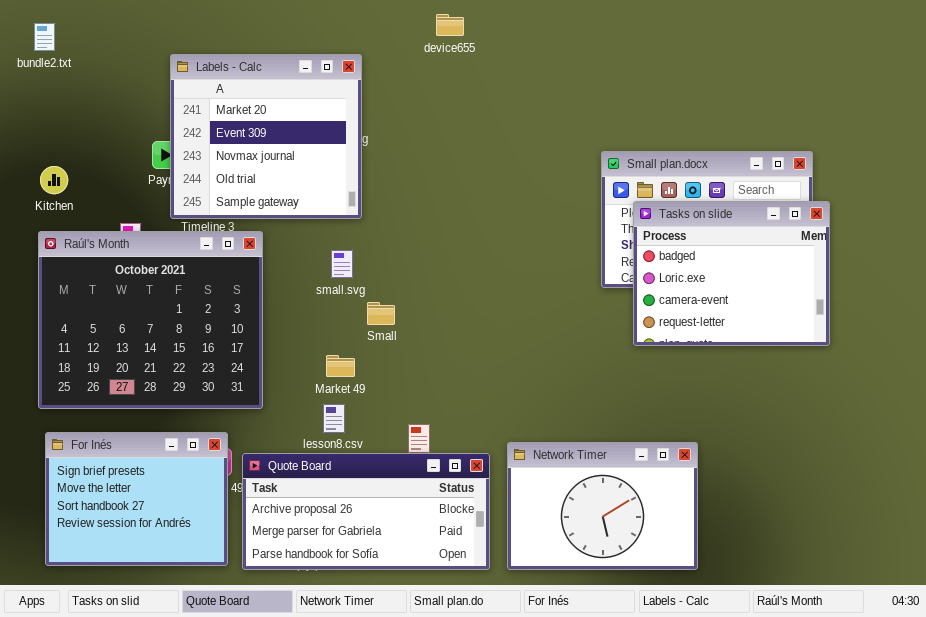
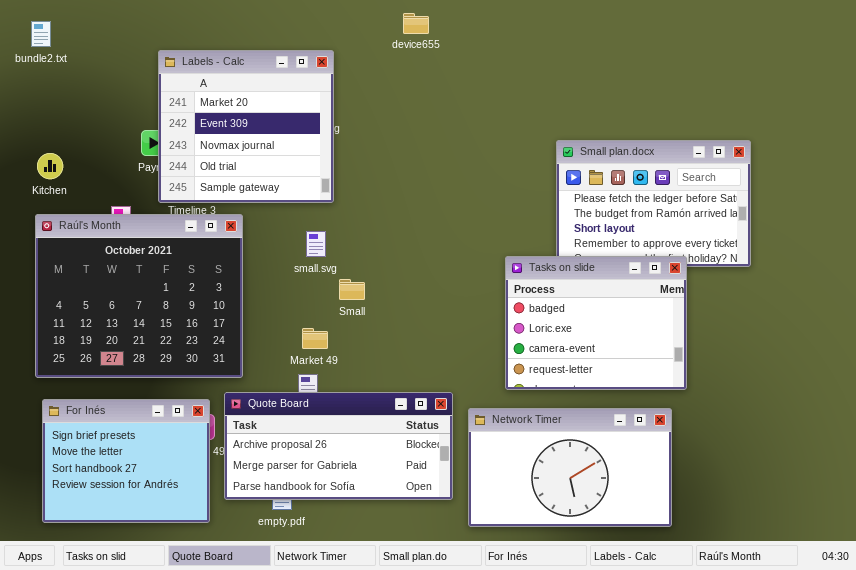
Tasks on slide: [633,201,830,346] -> [505,256,687,390], moved
Network Timer: [507,442,698,570] -> [468,408,672,527], resized
Quote Board: [242,453,490,570] -> [224,392,453,500], moved

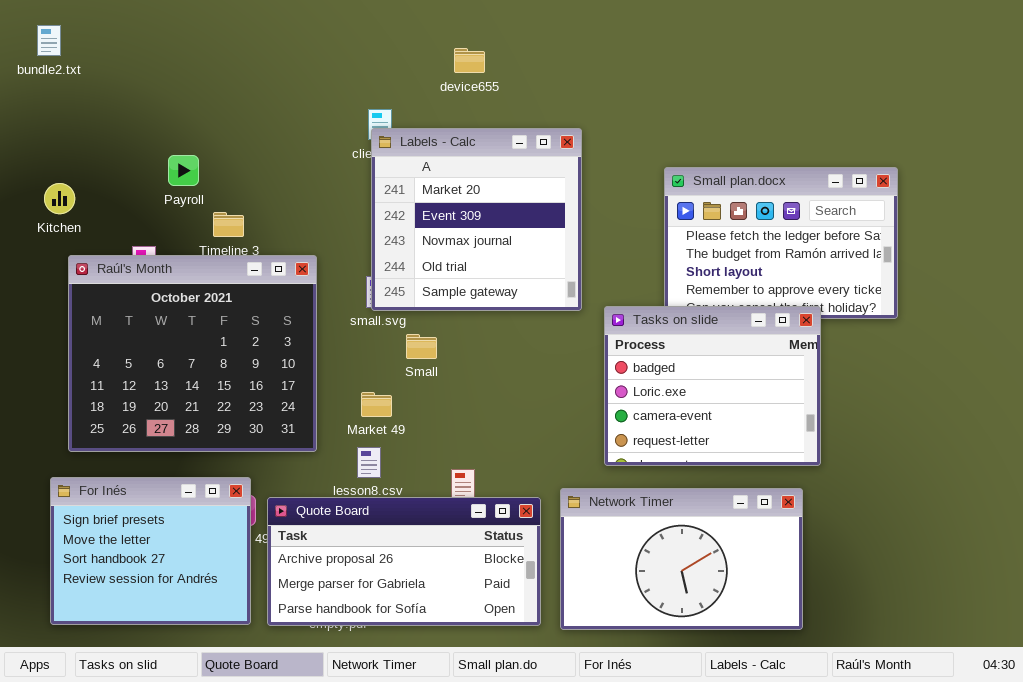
device655: [403,13,429,34] -> [454,48,485,73], moved
Labels - Calc: [158,50,334,203] -> [371,128,582,311], moved
Raúl's Month: [35,214,243,378] -> [68,255,317,452], moved
Quote Board: [224,392,453,500] -> [267,497,541,626], moved

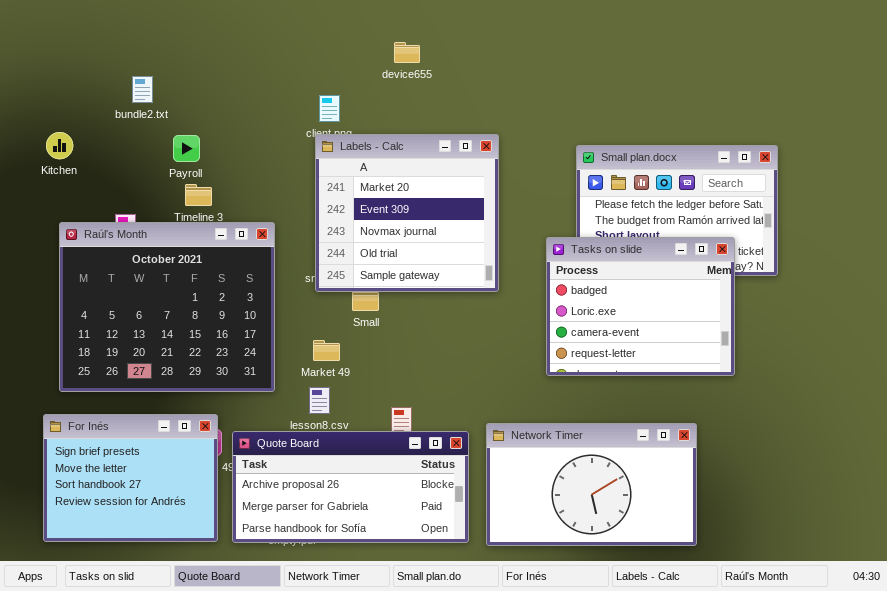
bundle2.txt: [37,25,61,56] -> [132,76,153,103], moved
Labels - Calc: [371,128,582,311] -> [315,134,499,292], moved
Payroll: [168,155,199,186] -> [173,135,200,162], moved
Kitchen: [44,183,75,214] -> [46,132,73,159], moved
Tasks on slide: [604,306,821,466] -> [546,237,735,376], moved

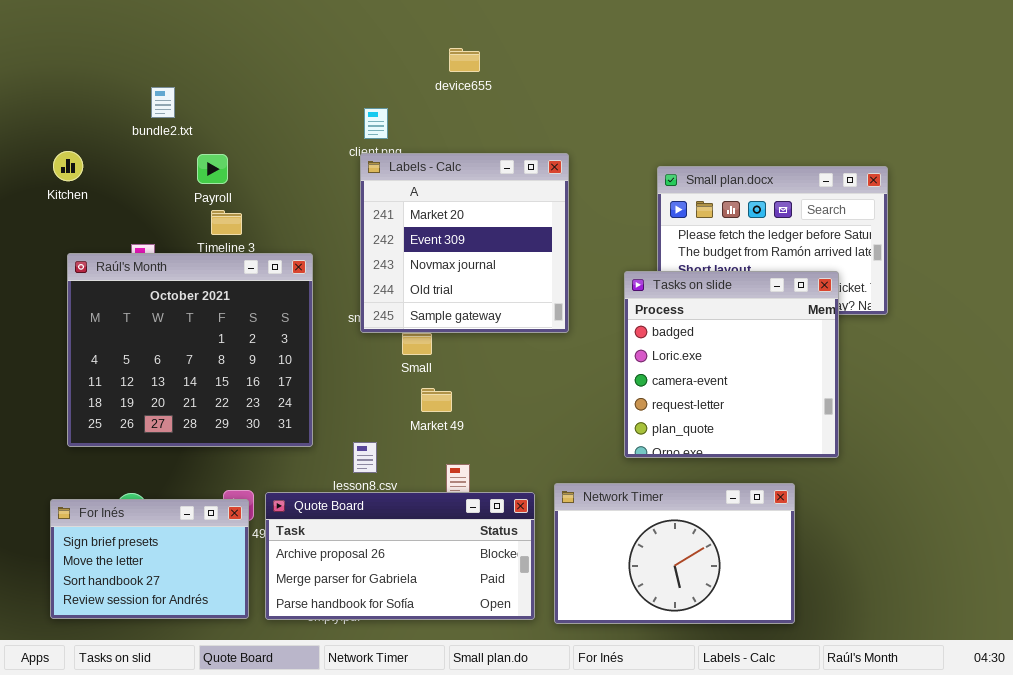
Tasks on slide: [546,237,735,376] -> [624,271,839,458], resized
Market 49: [313,340,340,361] -> [421,388,452,412], moved
For Inés: [43,414,218,542] -> [50,499,249,619], resized

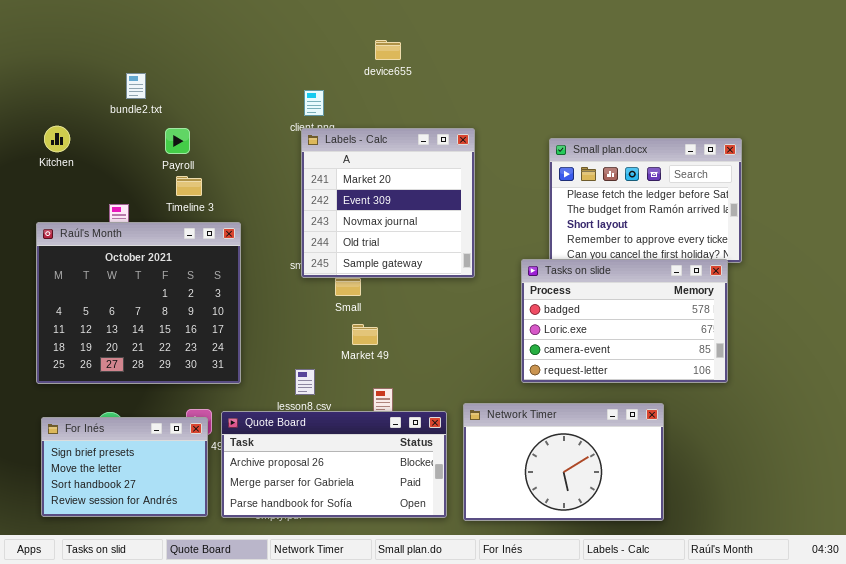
Raúl's Month: [67,253,313,447] -> [36,222,241,384], moved
Tasks on slide: [624,271,839,458] -> [521,259,728,383], resized

